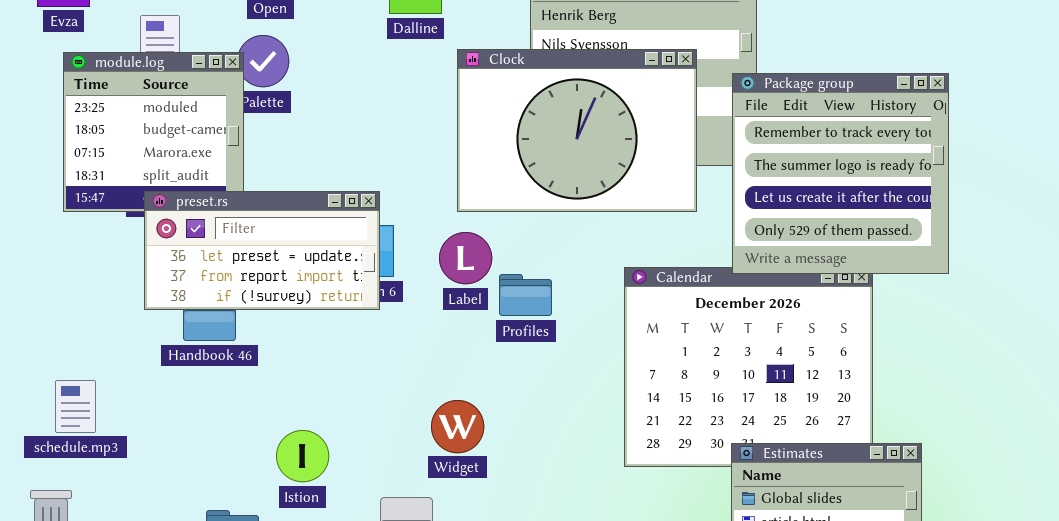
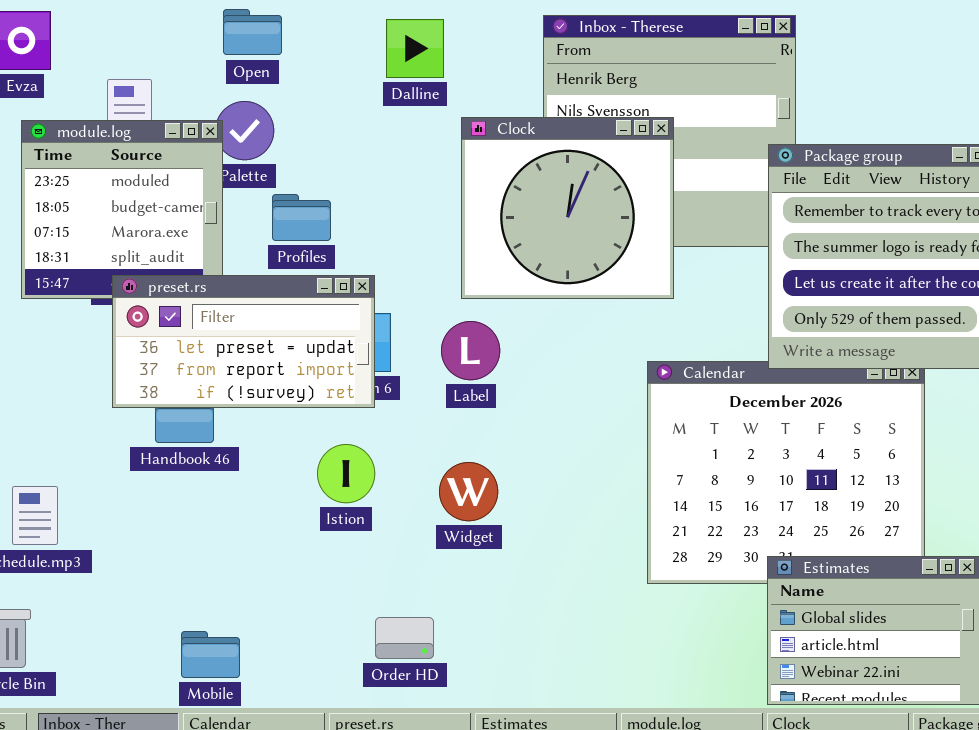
Clock: [457,49,697,212] -> [461,117,674,299], resized
Profiles: [499,274,552,316] -> [272,194,331,241], moved
Widget: [431,400,484,453] -> [439,462,498,521], moved
Istion: [276,430,329,482] -> [317,444,375,503], moved

